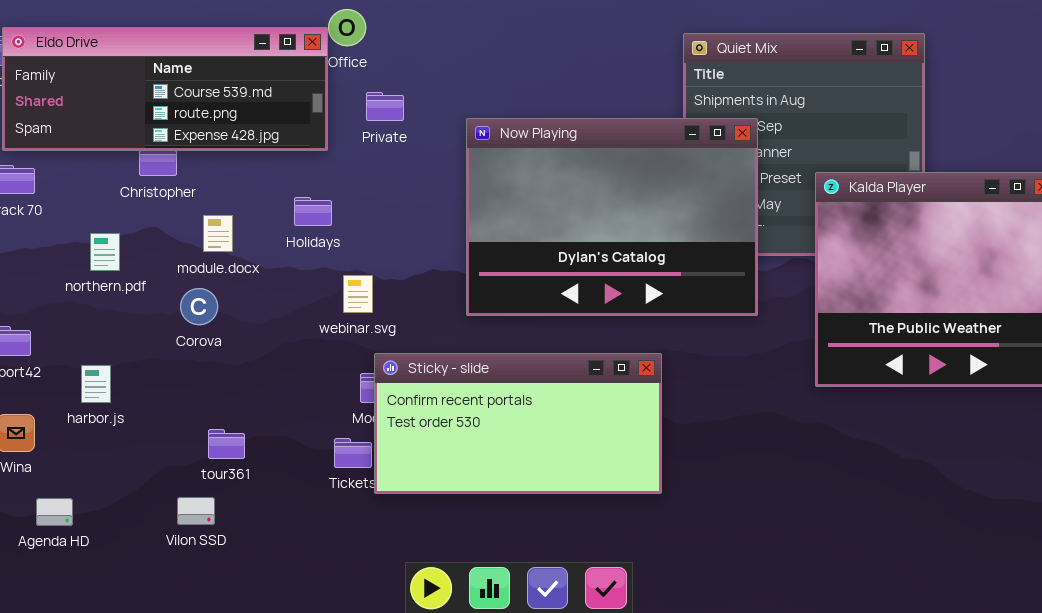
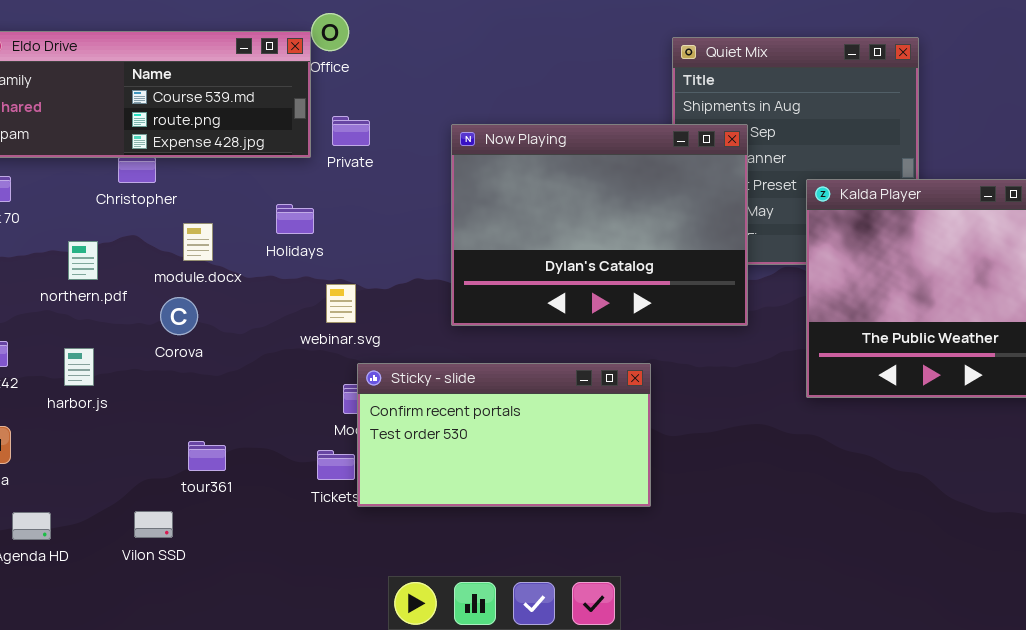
Private: [366,92,404,121] -> [332,116,370,146], moved
harbor.js: [81,365,111,403] -> [64,348,94,386], moved
Vilon SSD: [177,497,215,525] -> [134,511,173,538], moved

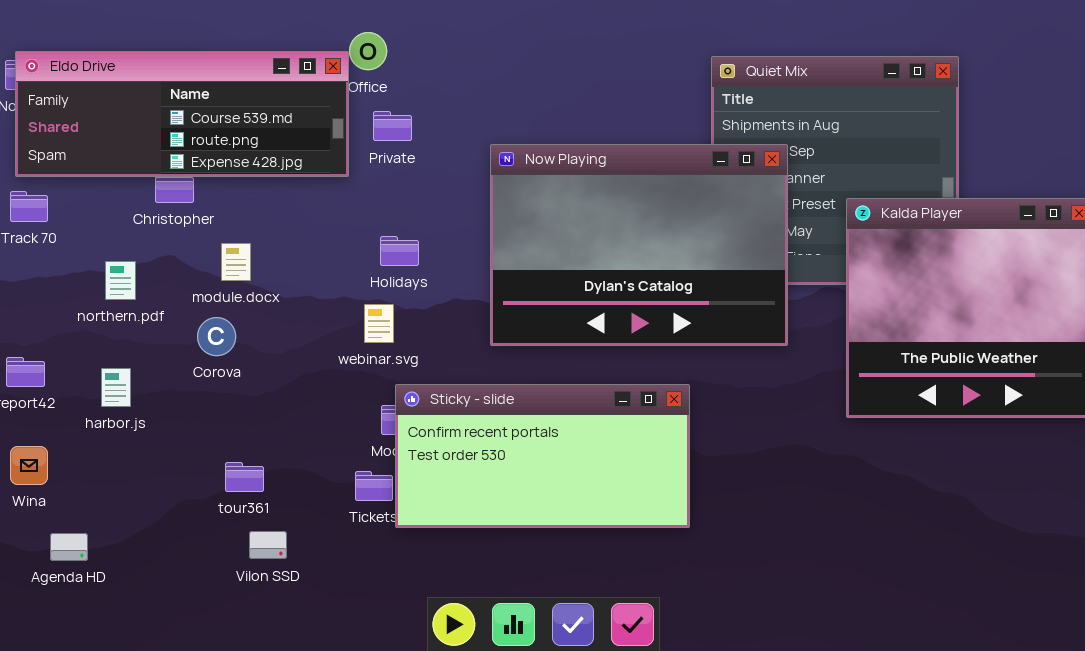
Private: [332,116,370,146] -> [373,111,412,141], moved
Holidays: [276,204,314,234] -> [380,236,419,266], moved
Vilon SSD: [134,511,173,538] -> [249,531,287,559], moved

